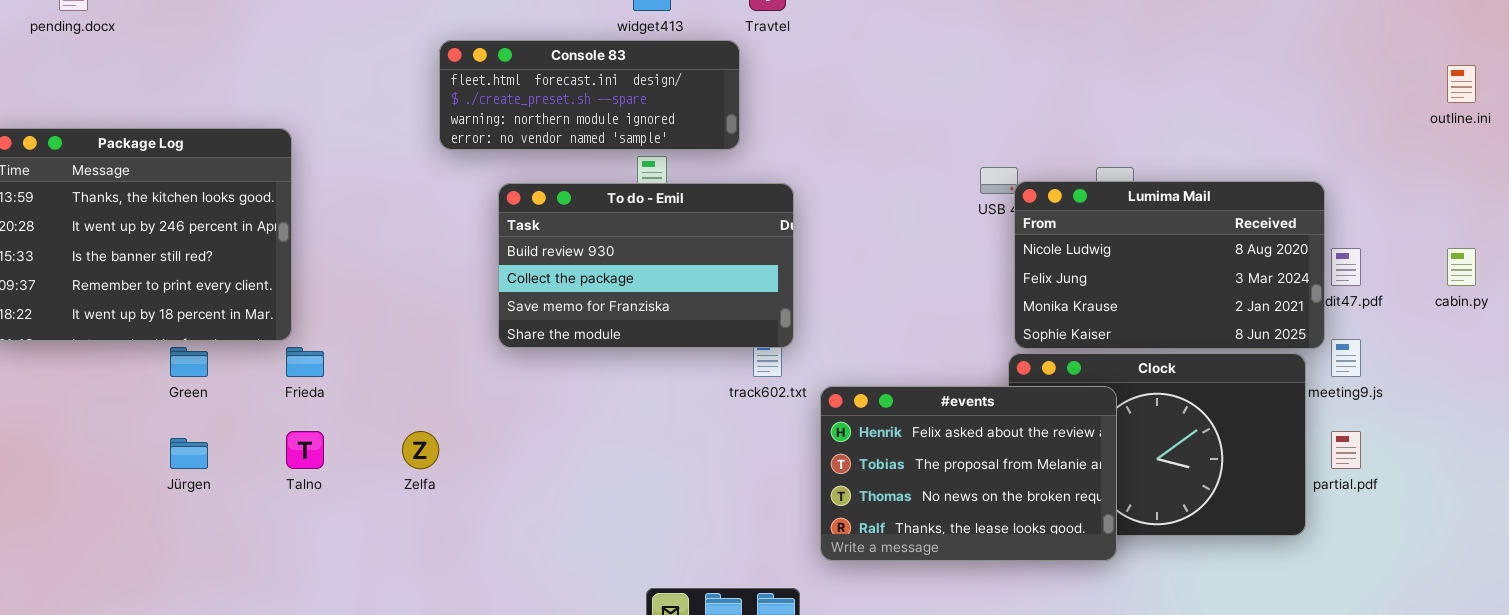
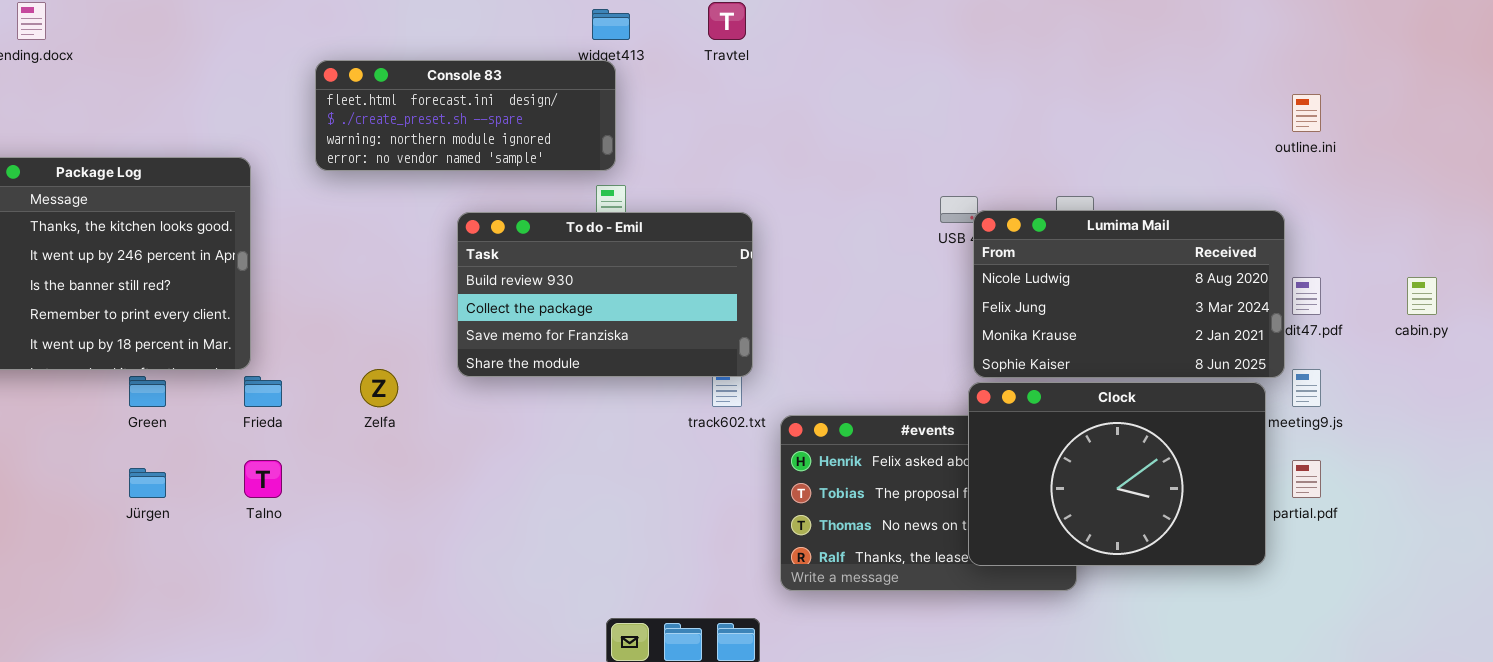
Console 83: [439,40,740,150] -> [315,60,616,171], moved
outline.ini: [1447,65,1476,103] -> [1292,94,1321,132], moved
Clock: [1008,353,1306,536] -> [968,382,1266,566], raised
Zelfa: [402,431,439,469] -> [360,369,398,407], moved

